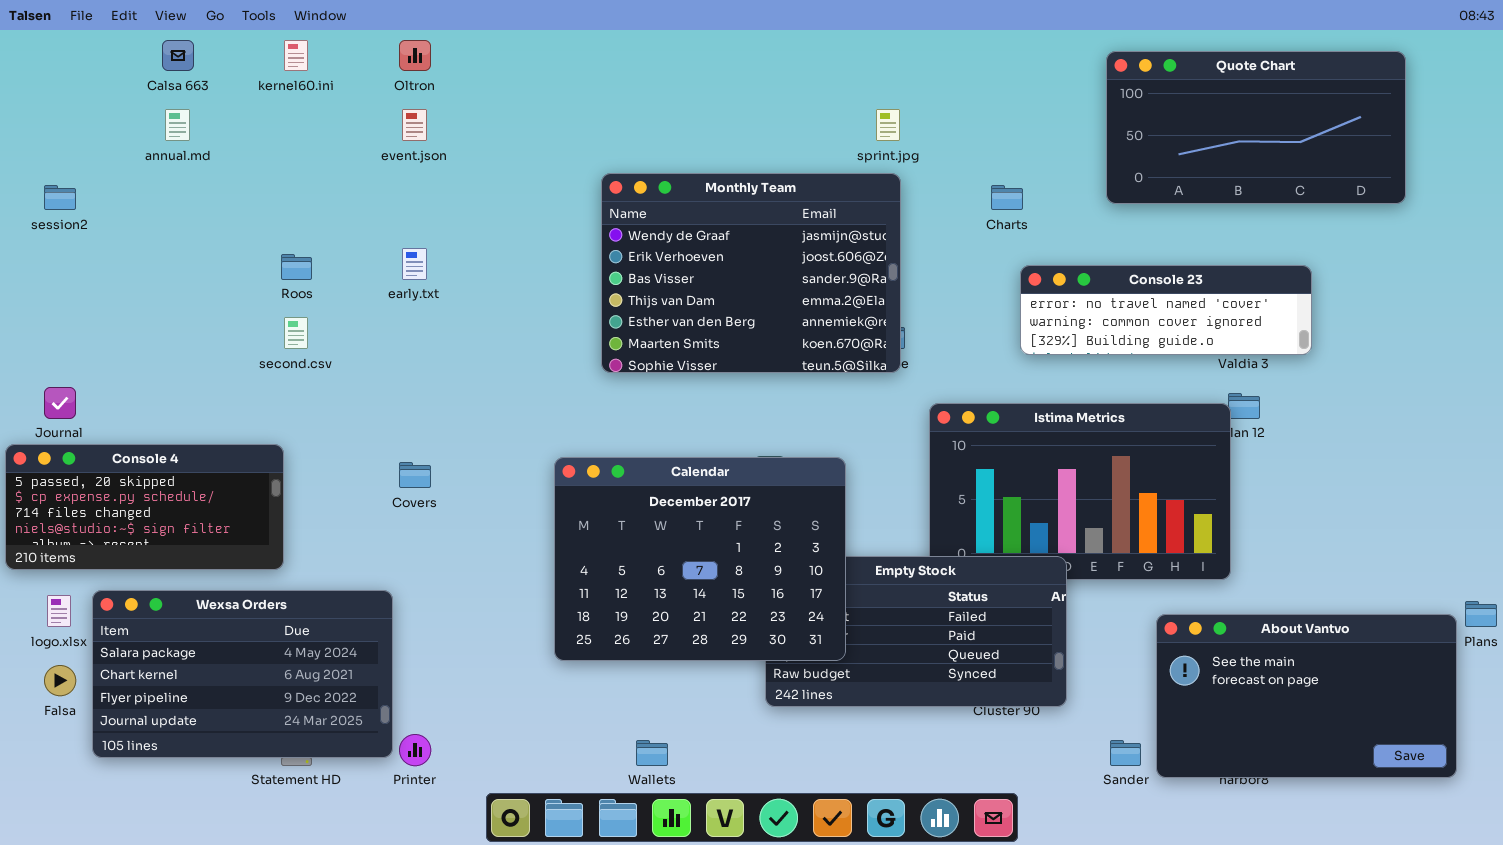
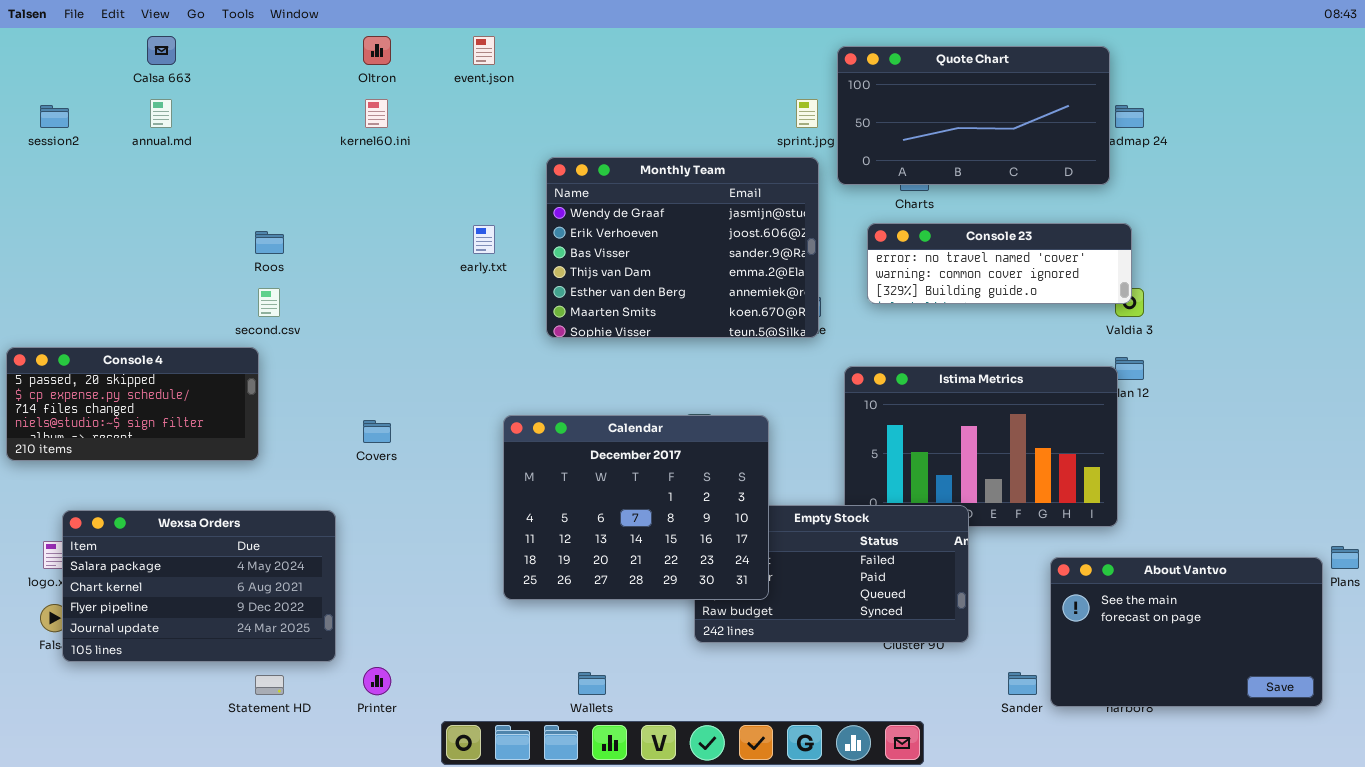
kernel60.ini: [284,40,308,71] -> [365,99,388,128], moved
Quote Chart: [1106,51,1406,204] -> [837,46,1110,185], moved
event.json: [402,109,427,141] -> [473,36,495,65], moved
session2: [44,185,76,210] -> [40,105,69,128], moved
early.txt: [402,248,427,280] -> [473,225,495,254], moved
Console 23: [1020,265,1312,355] -> [867,223,1132,304], moved
Console 4: [5,444,284,570] -> [6,347,259,461], moved
Wexsa Orders: [92,590,393,758] -> [62,510,336,662], moved

